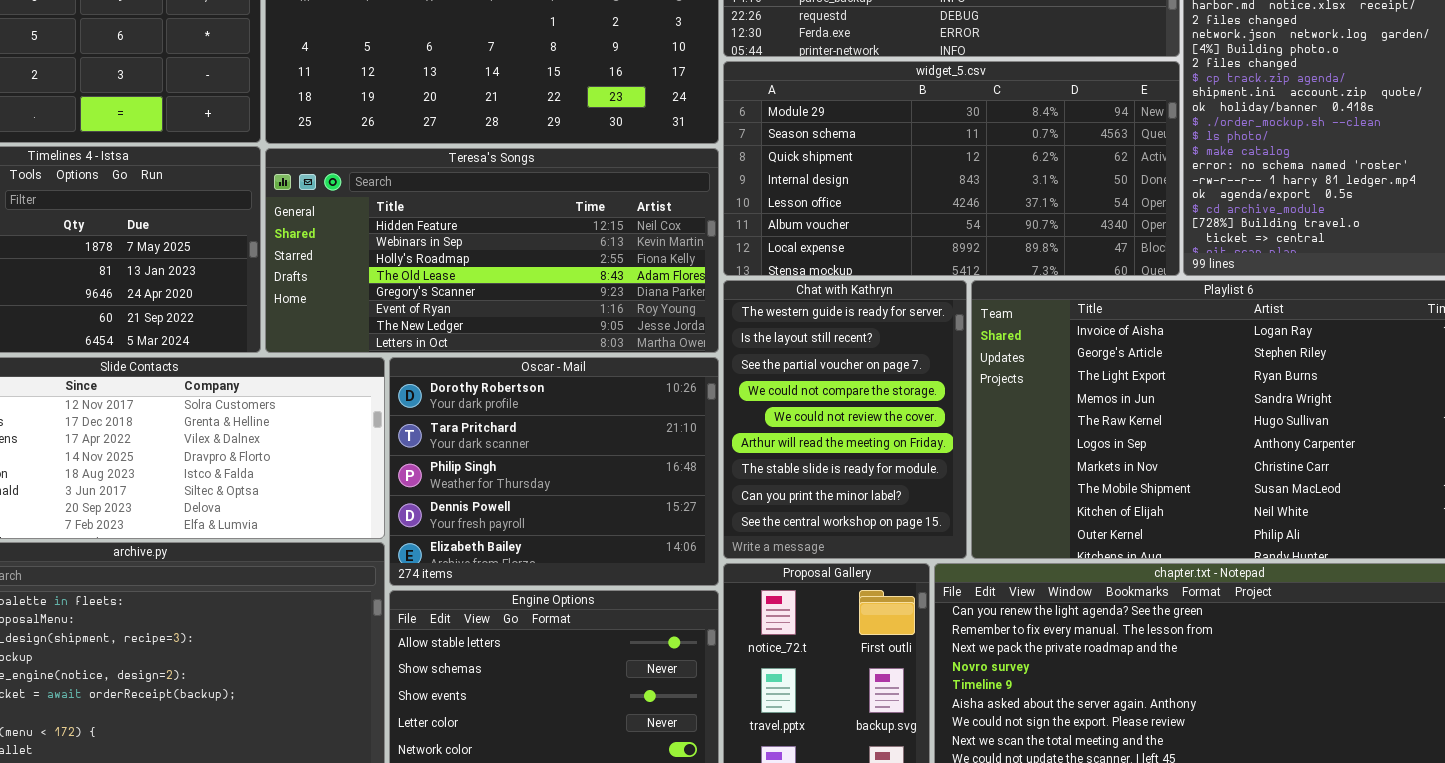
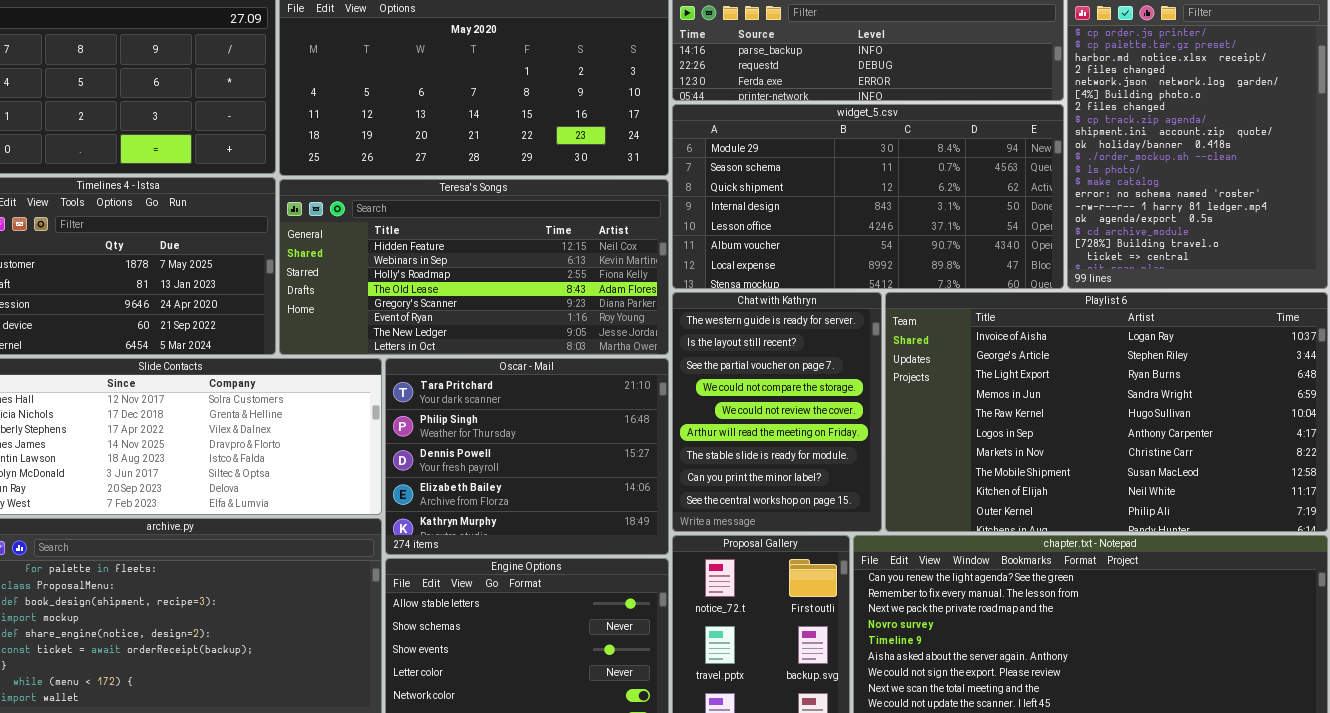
Oscar - Mail: [389,357,719,586] -> [385,358,669,555], scrolled down 1 row

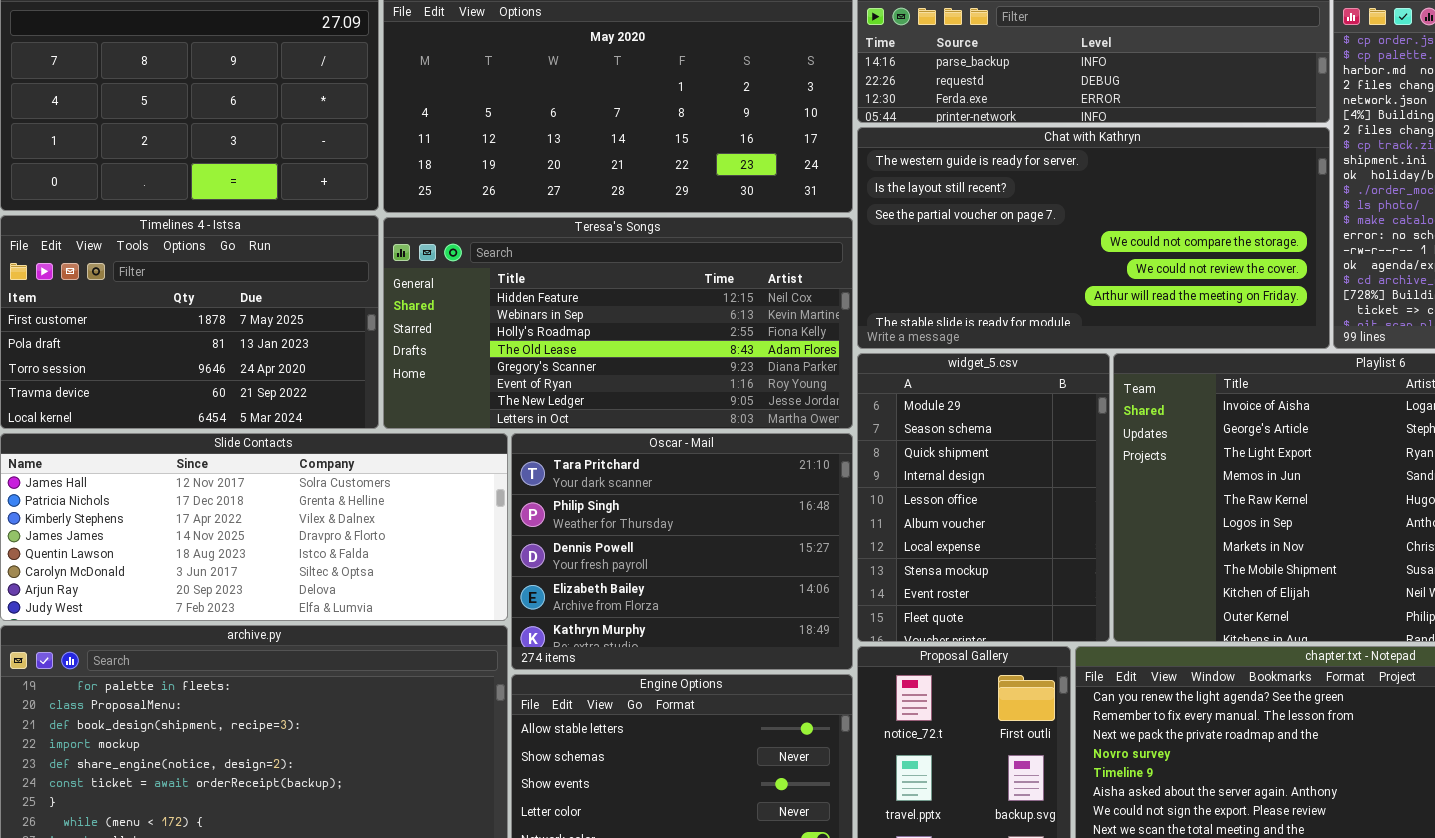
widget_5.csv: [672,104,1064,289] -> [857,353,1110,642], moved, resized
Chat with Kathryn: [672,292,882,532] -> [857,127,1330,349], moved, resized

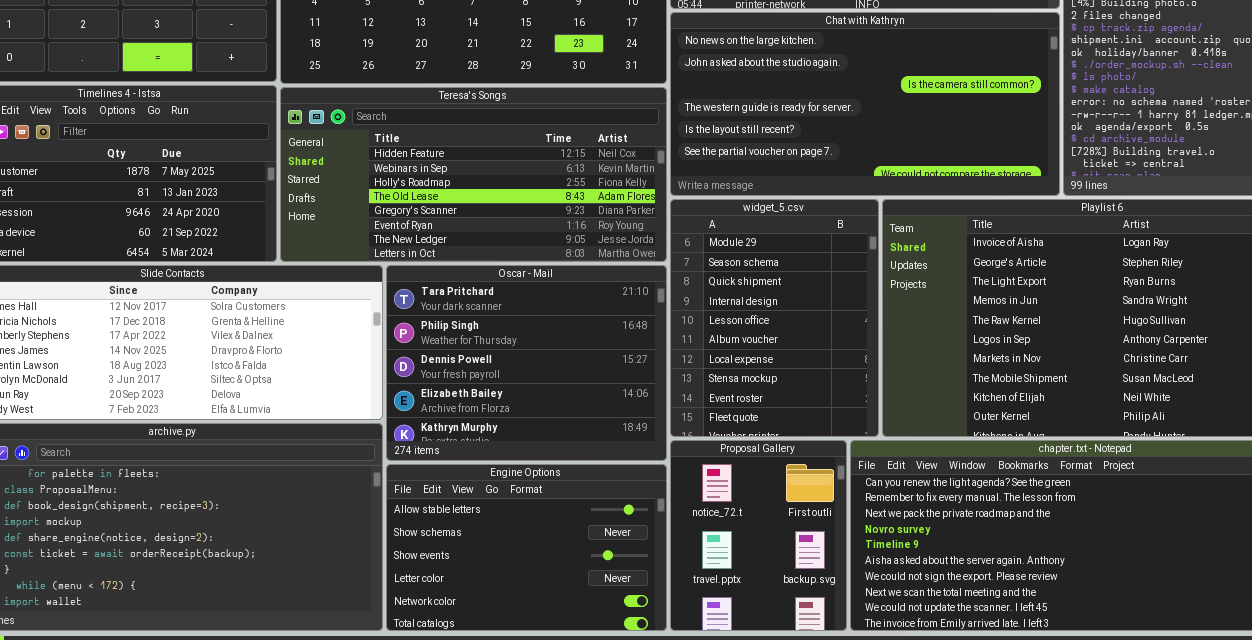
Chat with Kathryn: [857,127,1330,349] -> [670,12,1060,196], scrolled up 3 rows

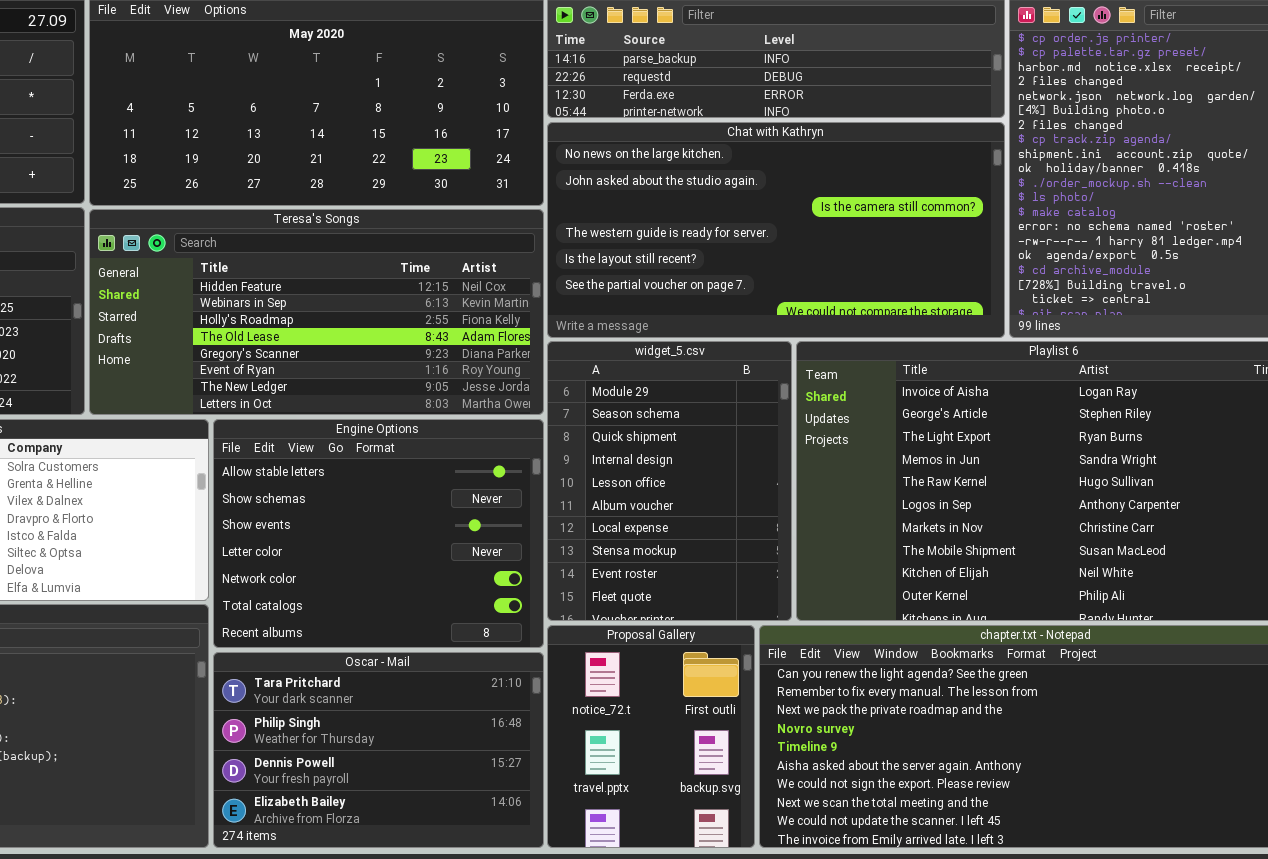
Oscar - Mail: [386,265,667,461] -> [213,652,544,848], moved, resized
Engine Options: [386,464,667,631] -> [213,419,544,648], moved, resized

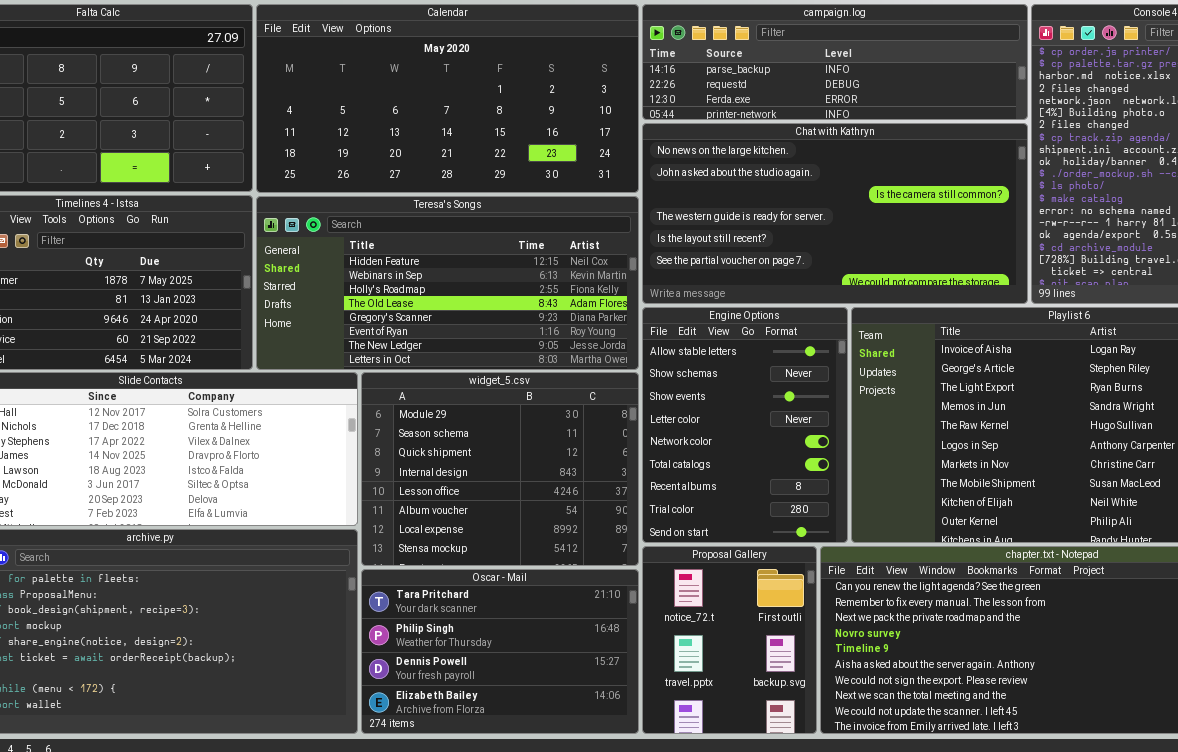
widget_5.csv: [547,341,792,621] -> [361,372,639,566], moved, resized
Engine Options: [213,419,544,648] -> [642,307,848,543], moved, resized

